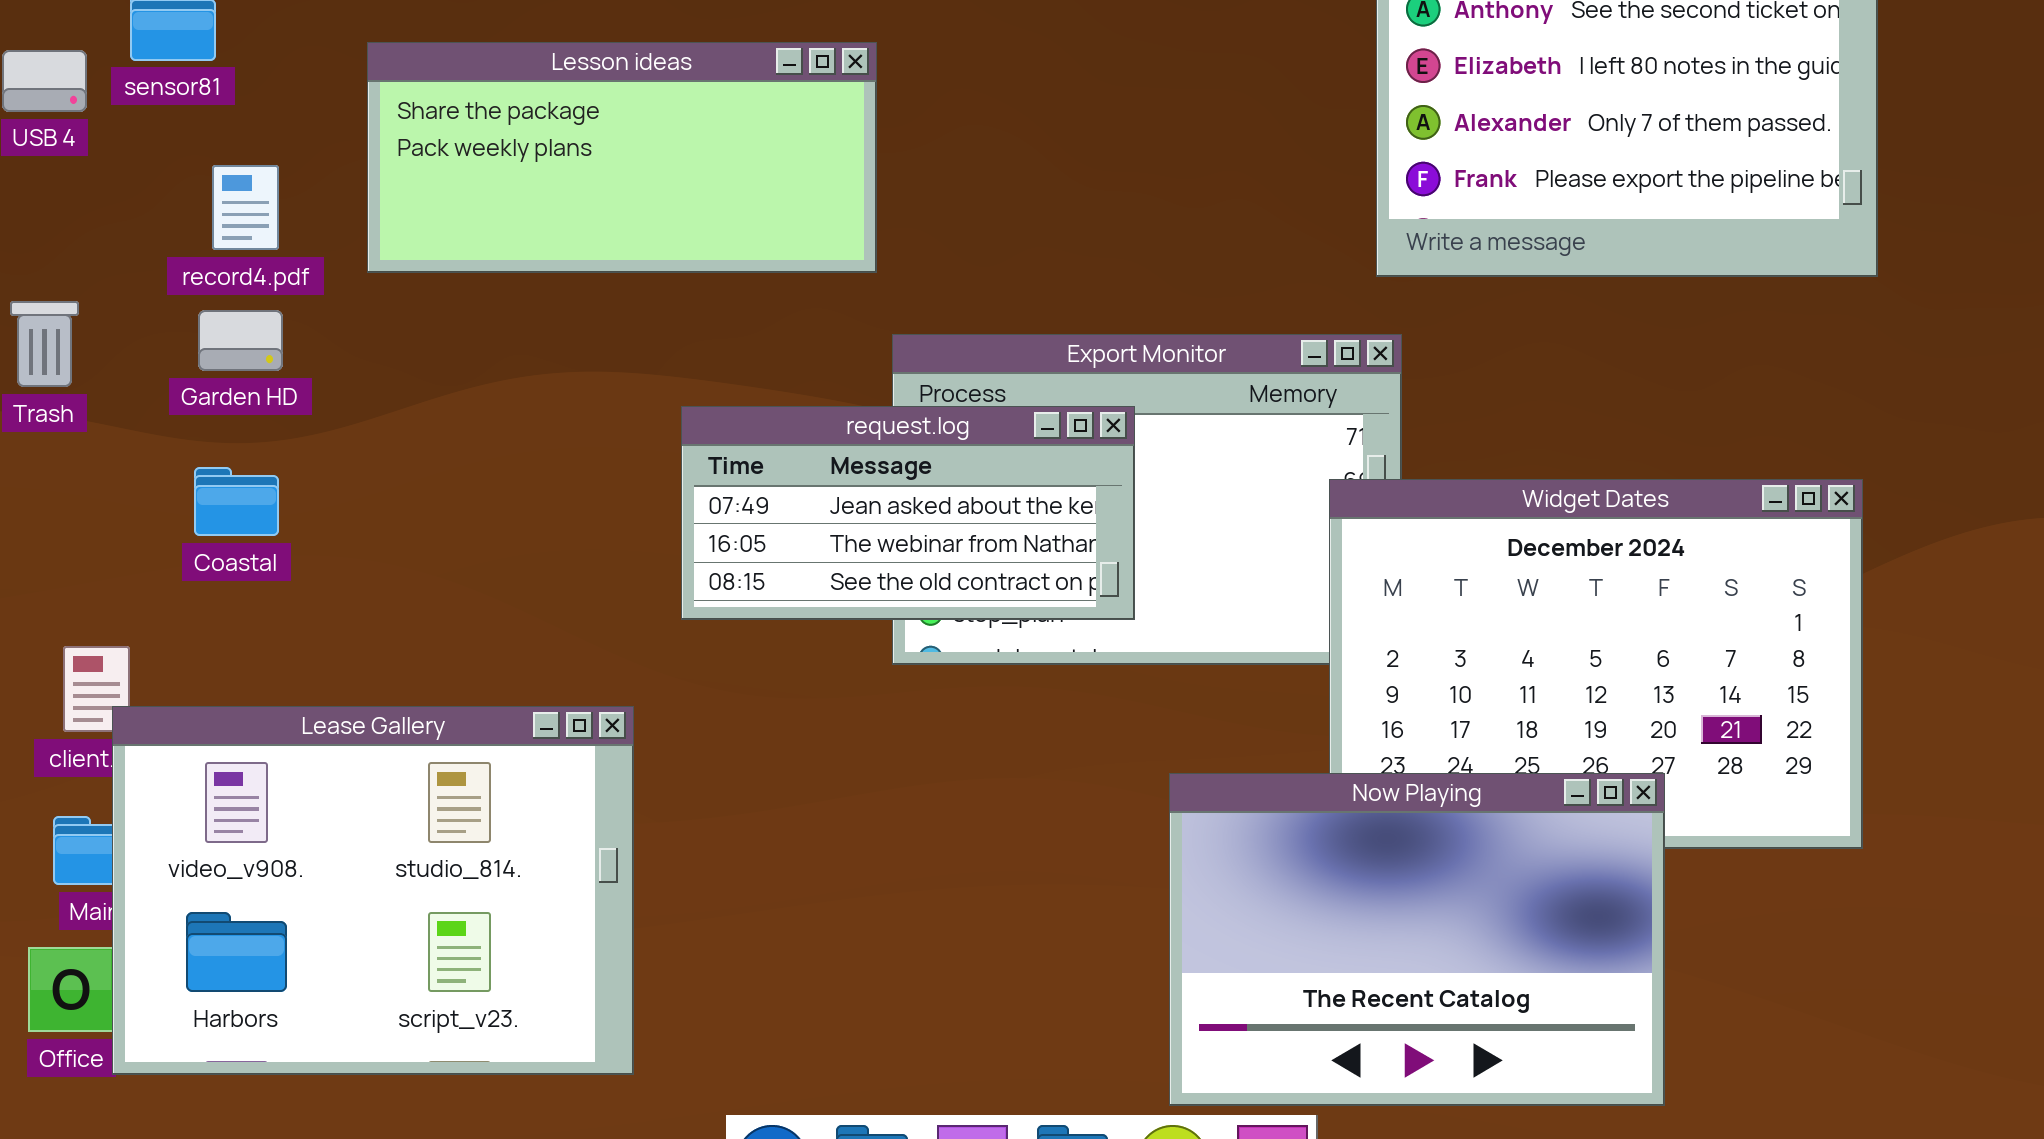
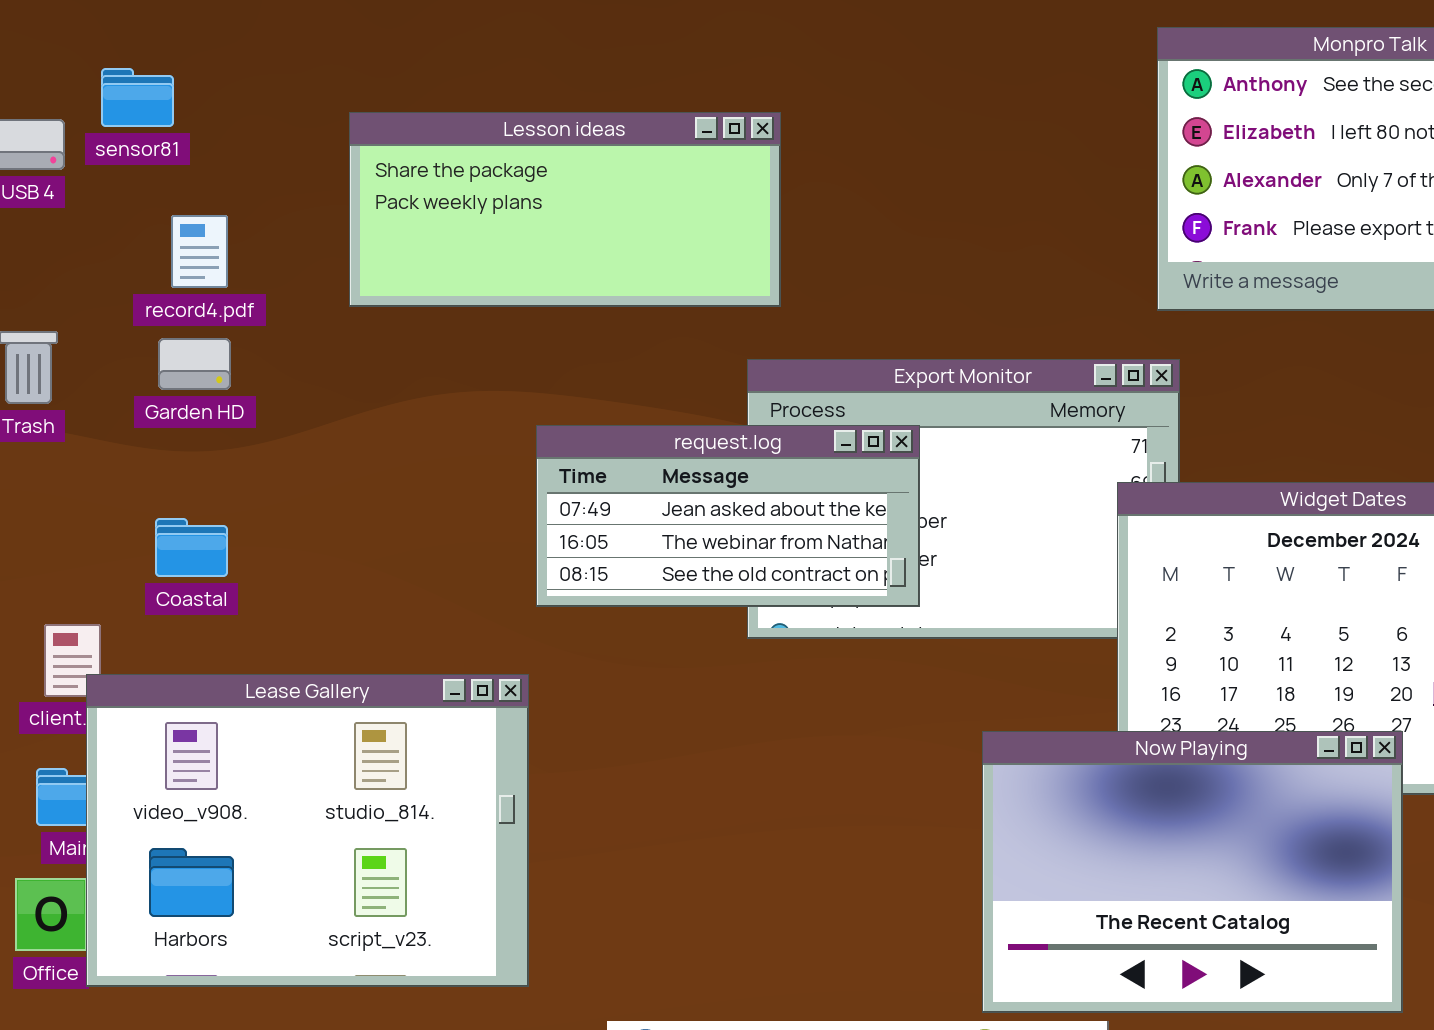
Lesson ideas: [367,42,877,273] -> [349,112,781,307], moved
request.log: [681,406,1135,620] -> [536,425,920,607], moved
Coastal: [194,467,279,536] -> [155,518,228,577], moved

